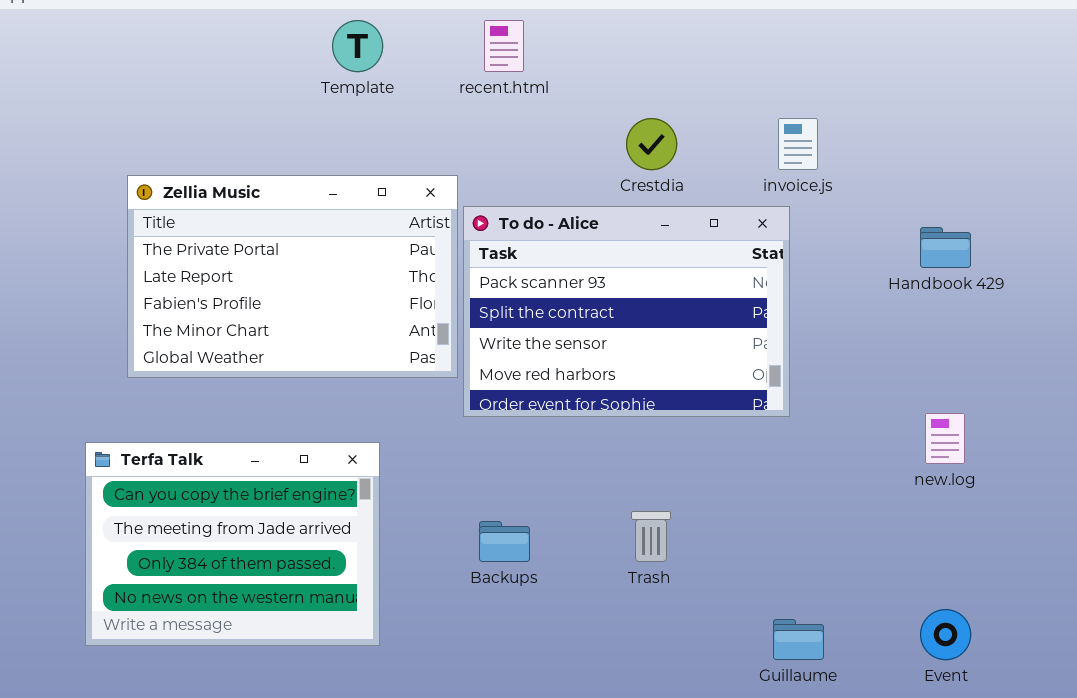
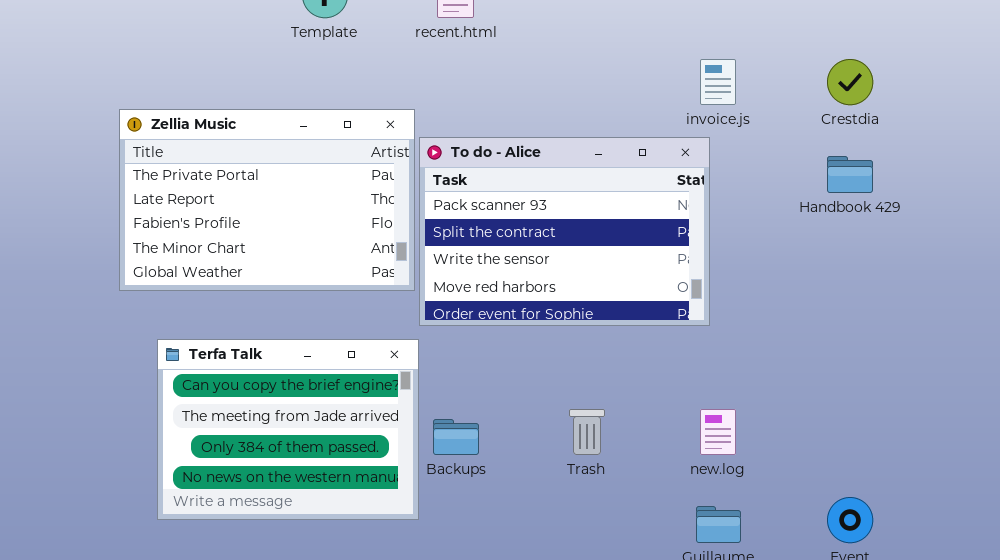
Crestdia: [626,118,677,170] -> [827,59,873,105], moved
new.log: [925,413,965,464] -> [700,409,736,455], moved
Terfa Talk: [85,442,380,646] -> [157,339,419,520], moved

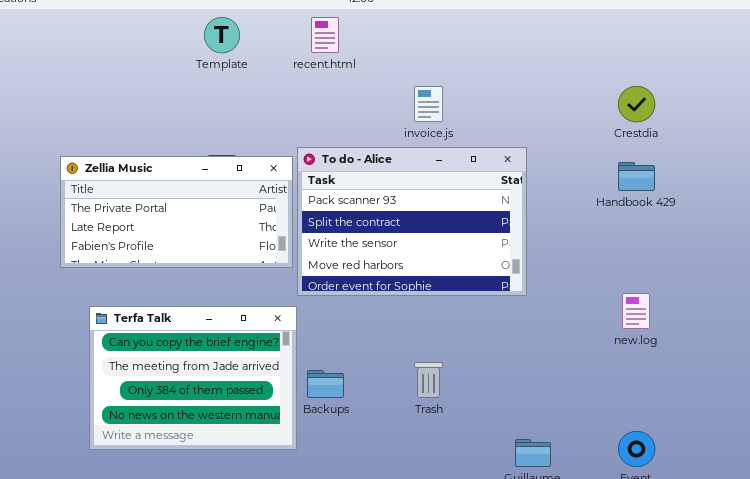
invoice.js: [700,59,736,105] -> [414,86,443,122], moved
Zellia Music: [119,109,415,291] -> [60,156,293,268], resized
new.log: [700,409,736,455] -> [622,293,650,329], moved

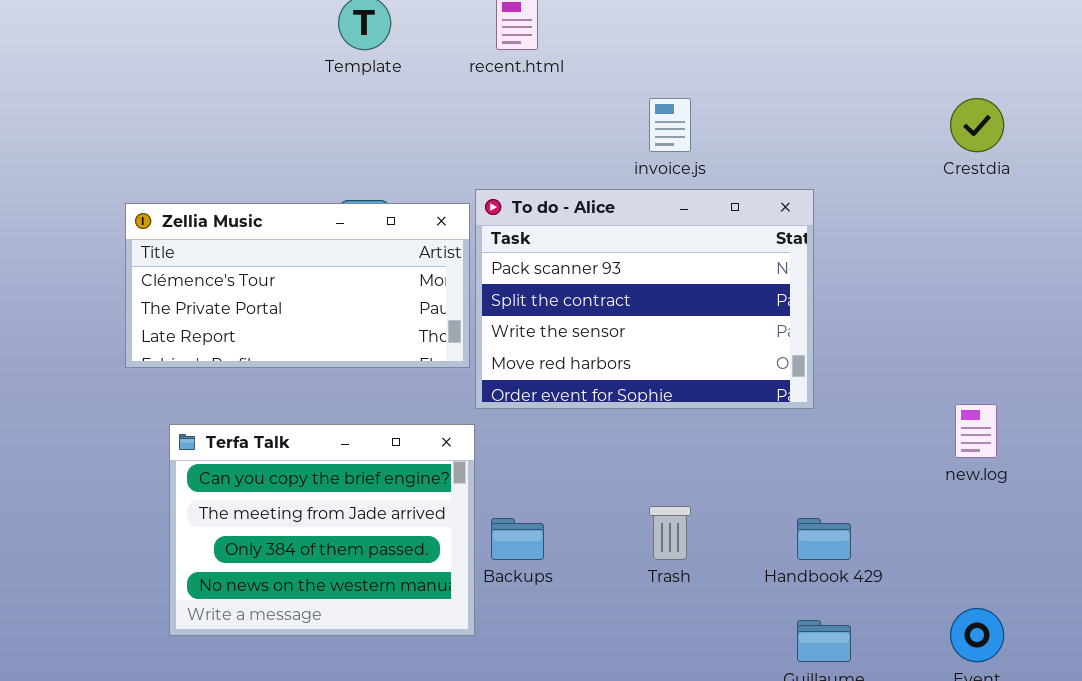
Zellia Music: [60,156,293,268] -> [125,203,470,368], scrolled up 1 row
Handbook 429: [618,162,655,191] -> [797,518,851,560], moved

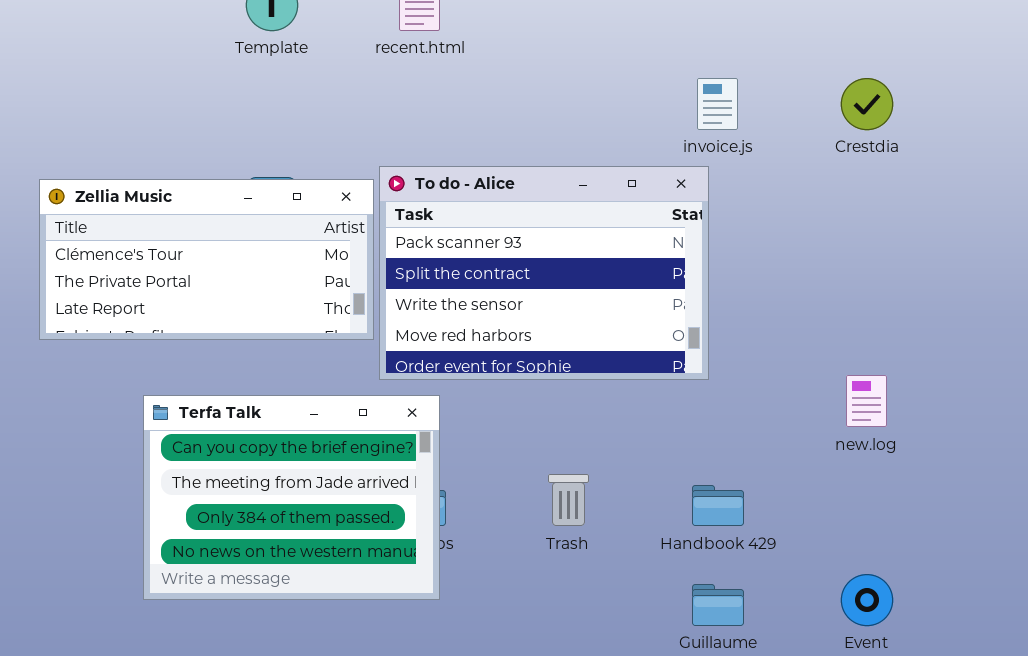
invoice.js: [649,98,691,152] -> [697,78,738,130], moved
Terfa Talk: [169,424,475,636] -> [143,395,440,600], moved

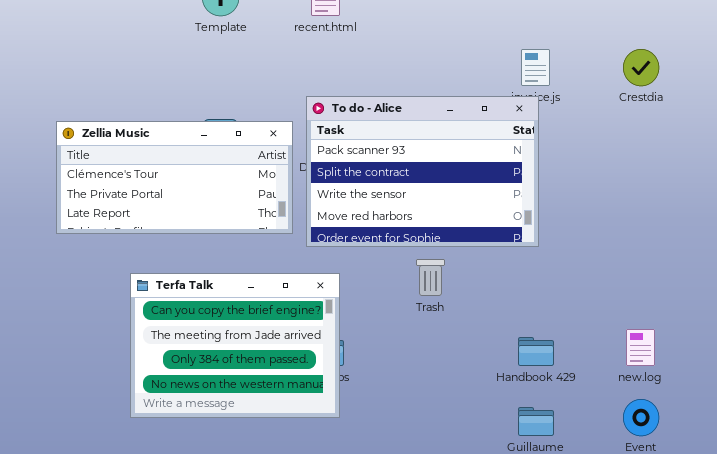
To do - Alice: [379,166,709,380] -> [306,96,539,247], moved
new.log: [846,375,887,427] -> [626,329,655,366], moved
Trash: [548,474,589,526] -> [416,259,445,296], moved

